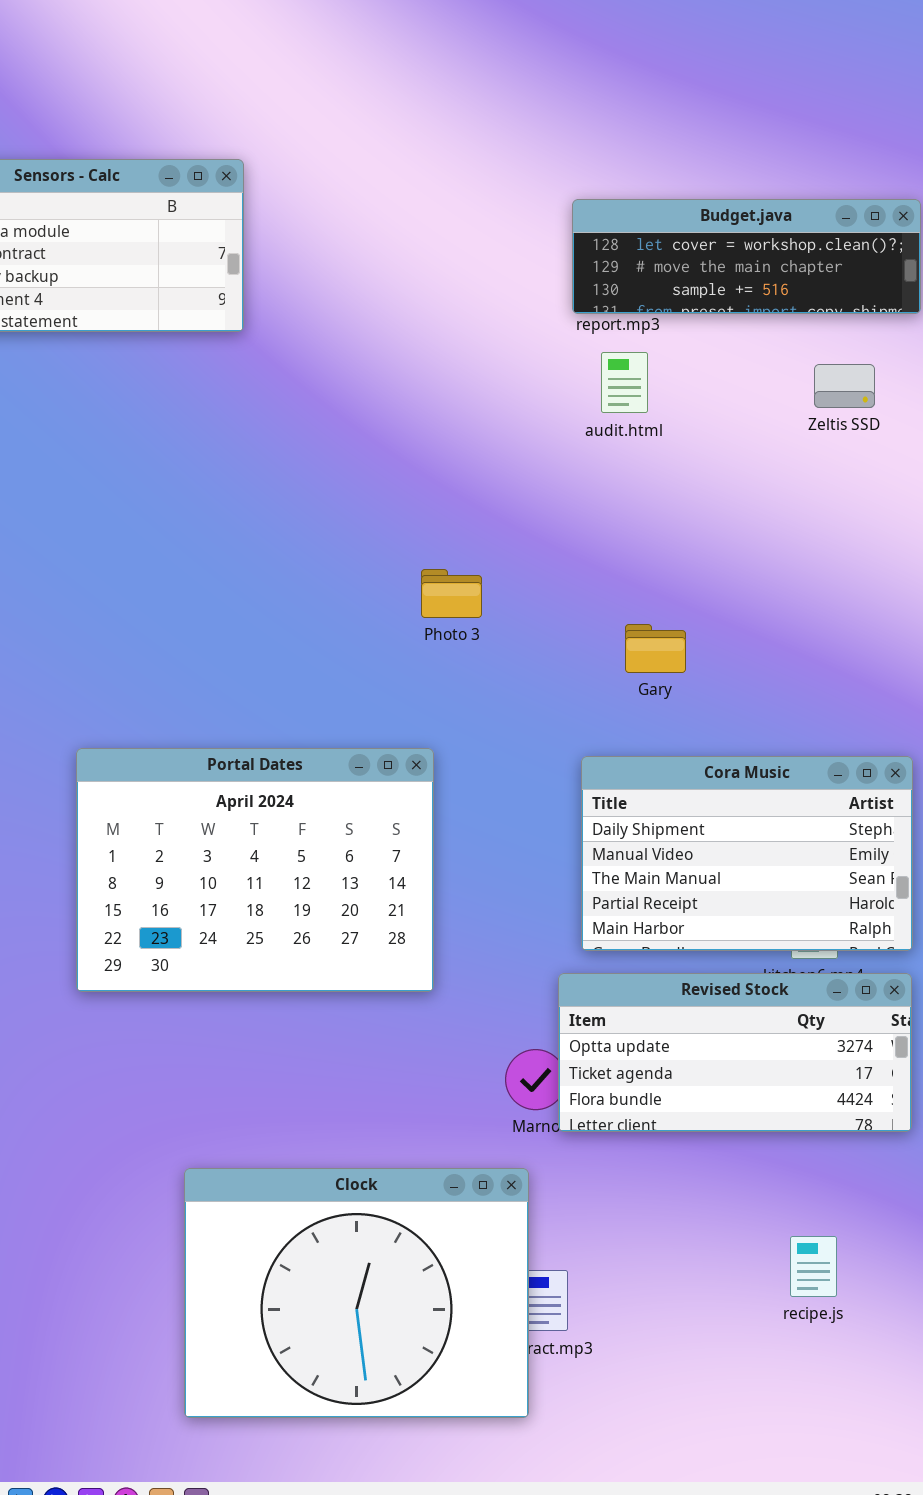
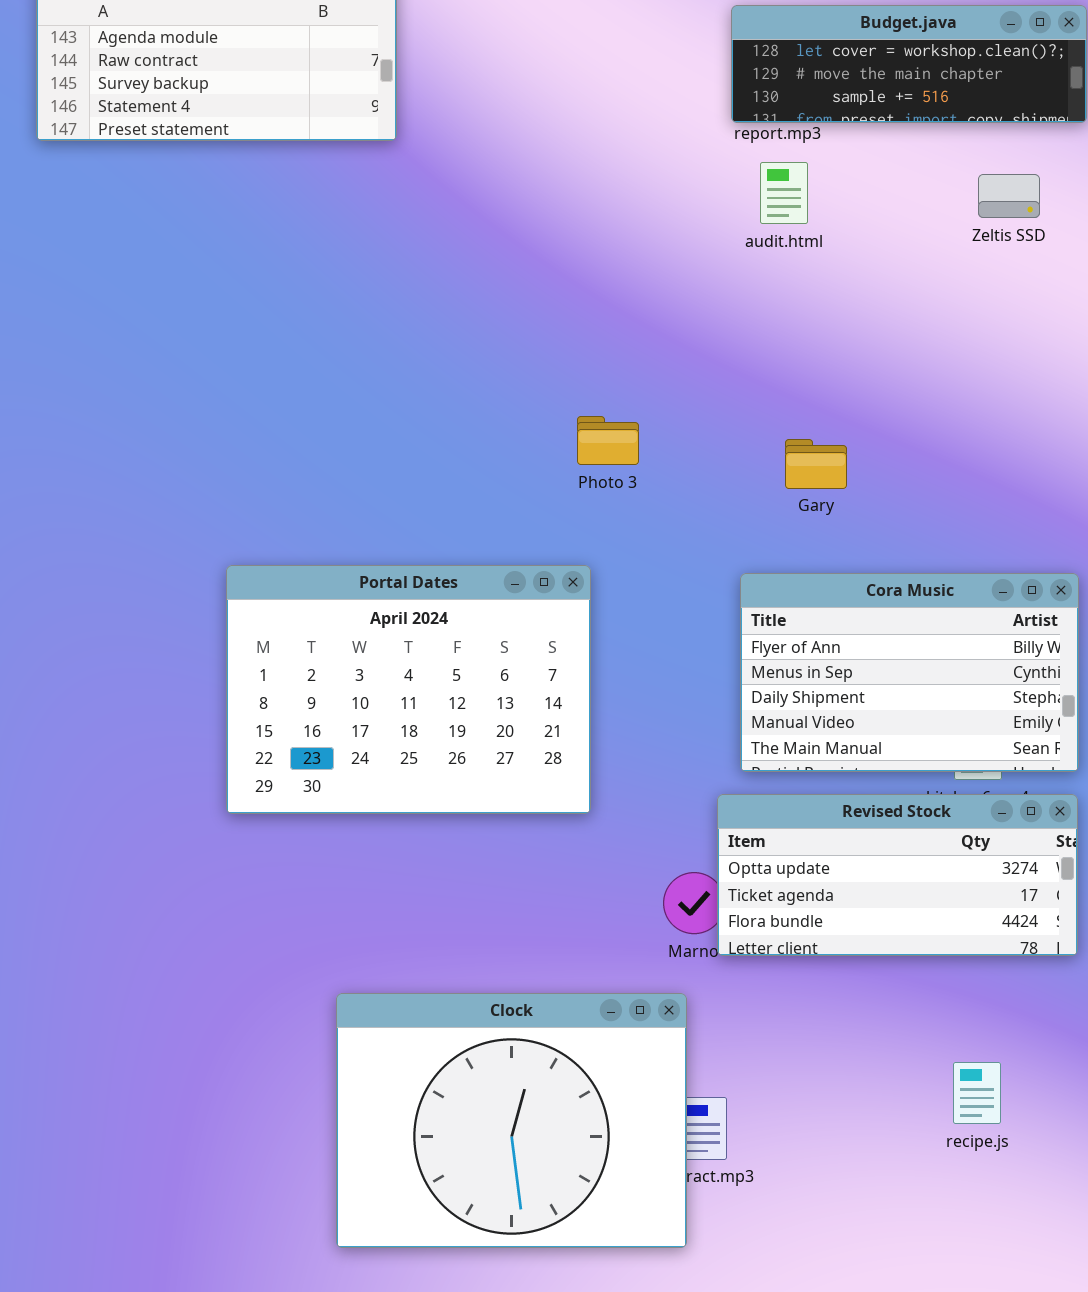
Photo 3: [421,569,482,618] -> [577,416,639,465], moved
Cora Music: [581,756,913,951] -> [740,573,1079,772], scrolled up 2 rows

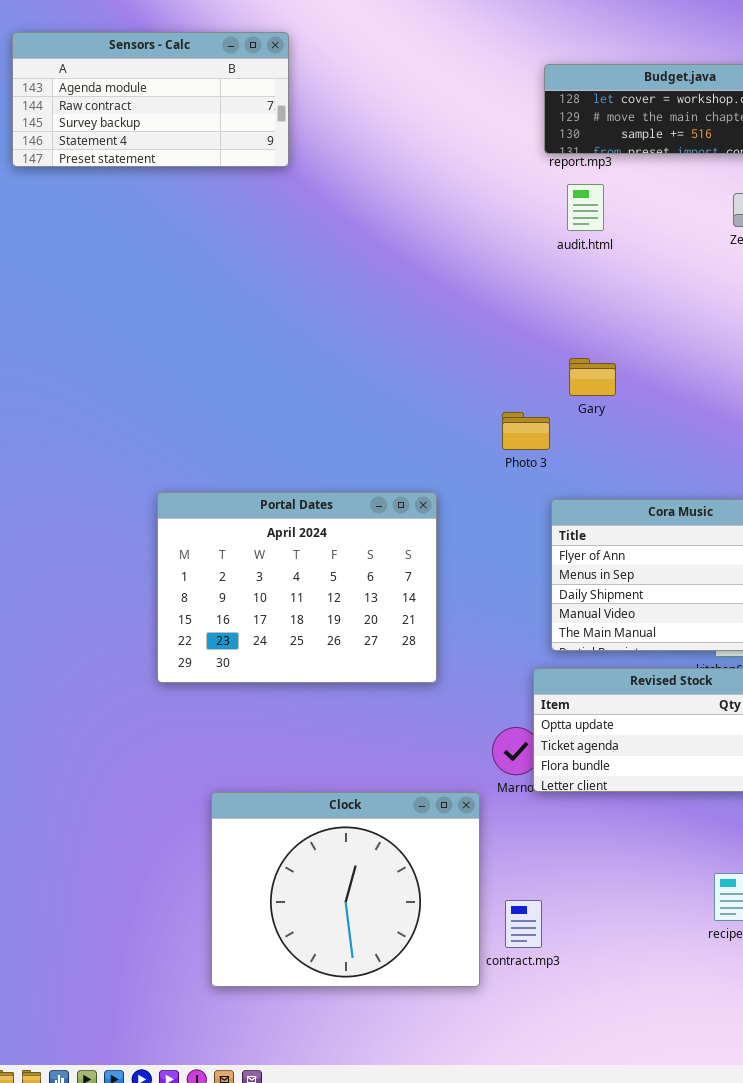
Photo 3: [577,416,639,465] -> [502,412,550,450], moved
Gary: [785,439,847,489] -> [569,358,616,396], moved
Clock: [336,993,687,1248] -> [211,792,480,987], moved

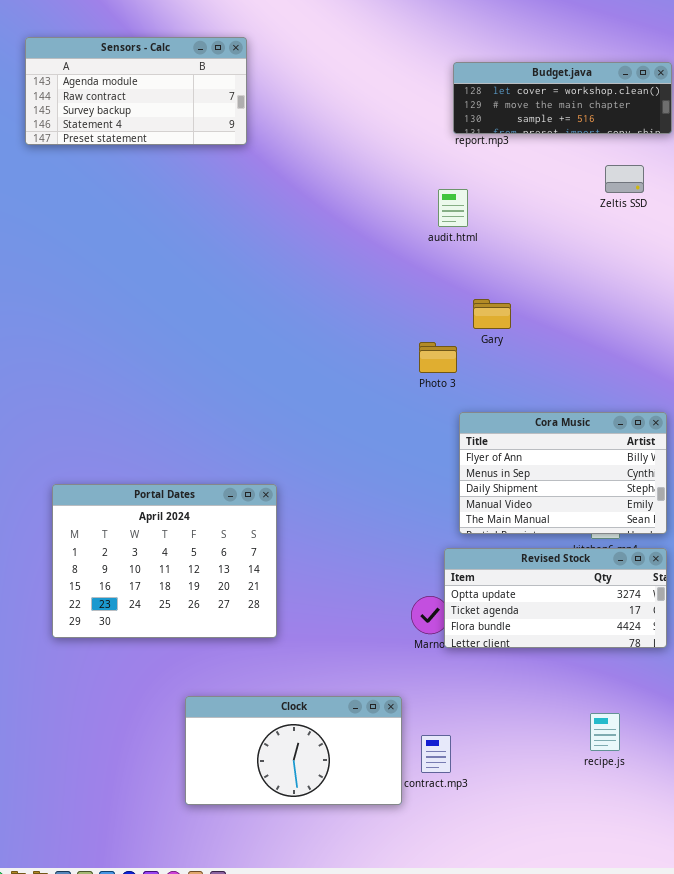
audit.html: [567,184,604,231] -> [438,189,468,227], moved
Portal Dates: [157,492,437,683] -> [52,484,277,638], moved
Clock: [211,792,480,987] -> [185,696,402,805], resized

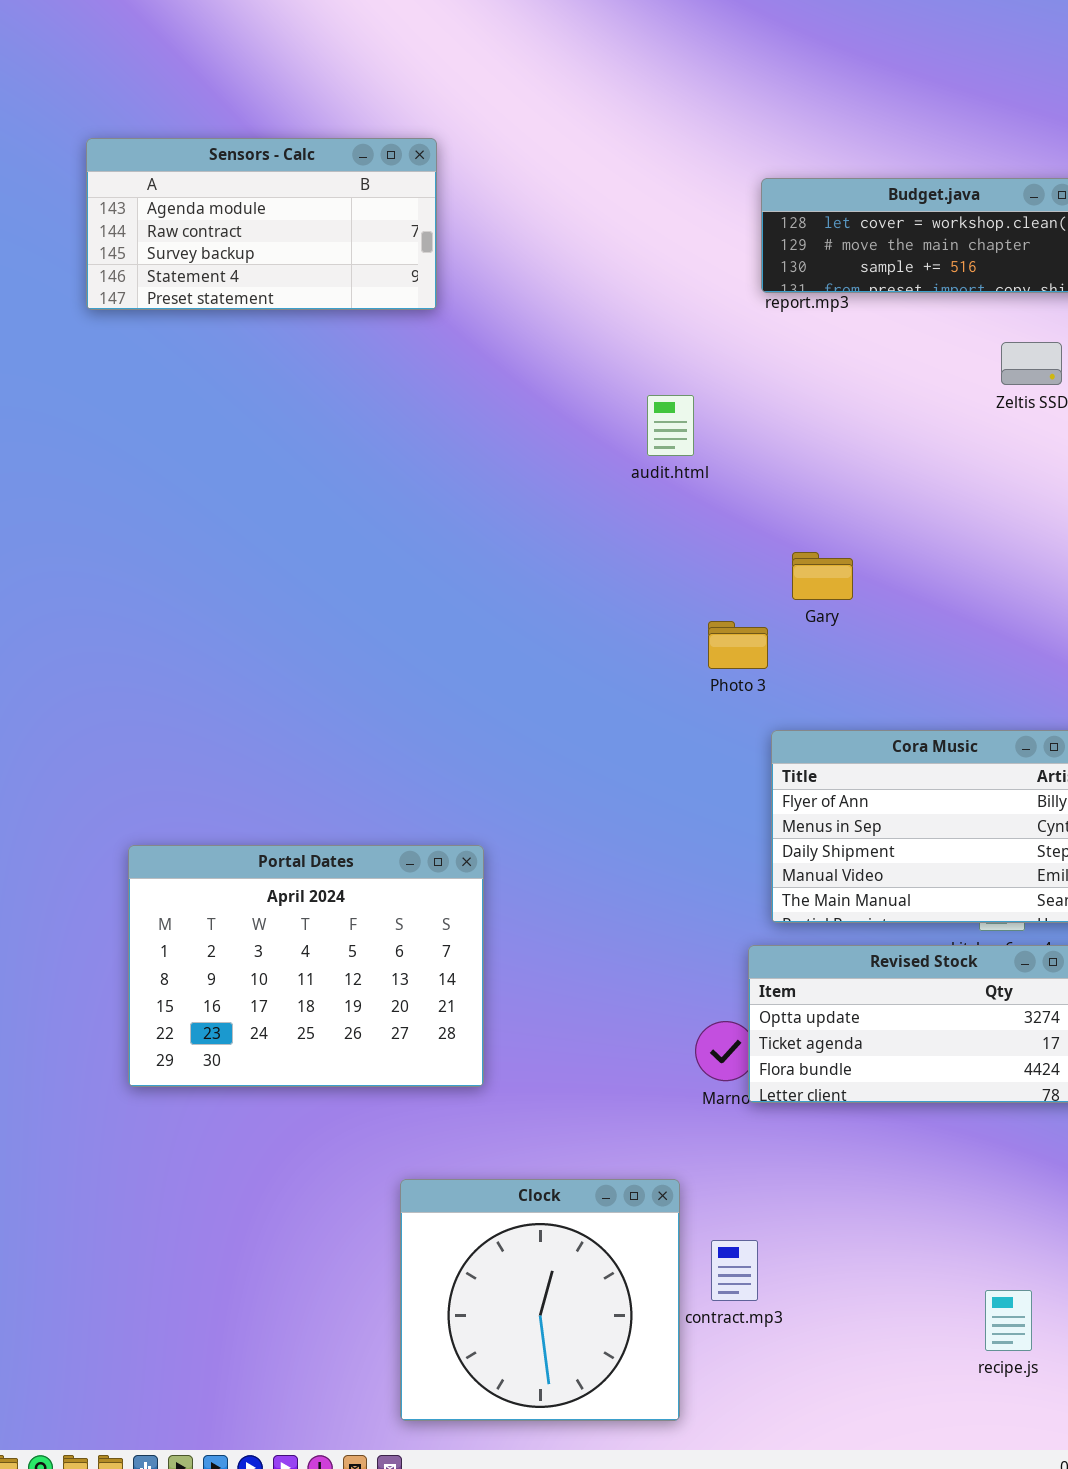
audit.html: [438,189,468,227] -> [647,395,694,456], moved
Clock: [185,696,402,805] -> [400,1179,680,1421], resized
recipe.js: [590,713,620,751] -> [985,1290,1032,1351], moved

